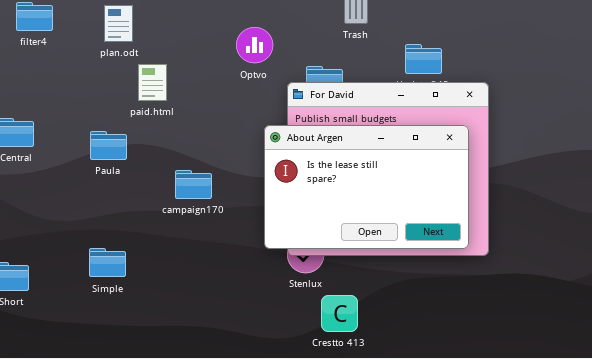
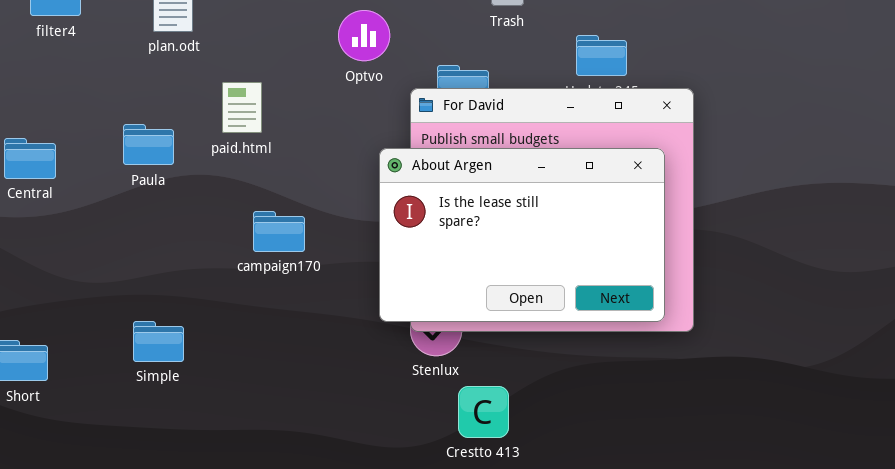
paid.html: [138,64,167,101] -> [222,82,262,133], moved
Paula: [90,131,127,160] -> [123,124,174,165], moved

